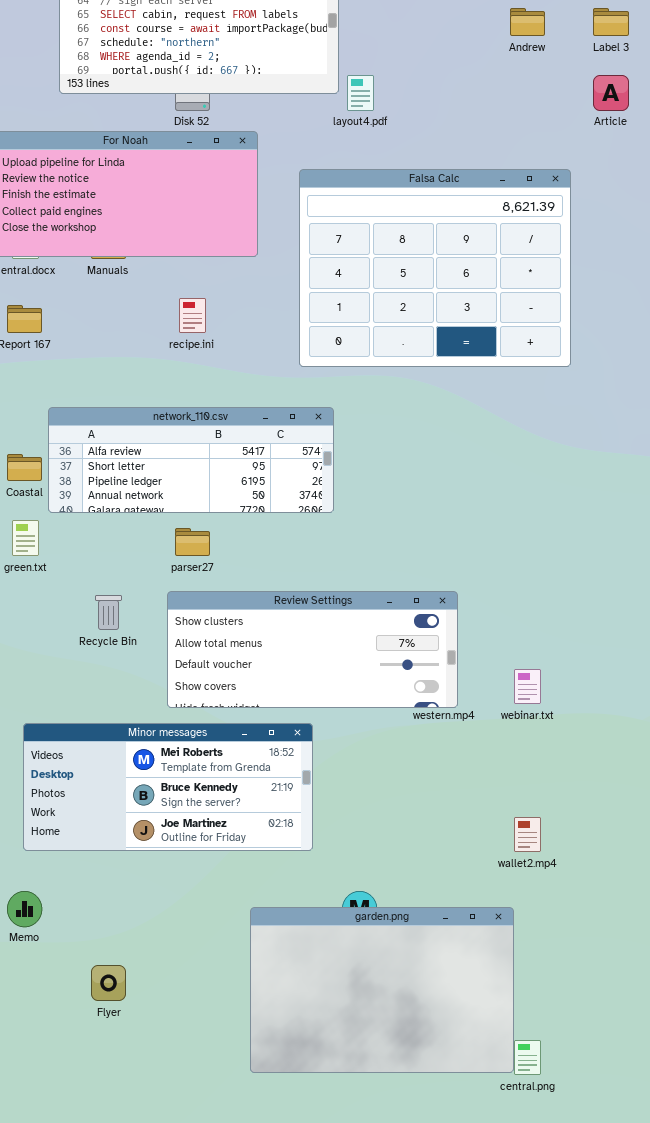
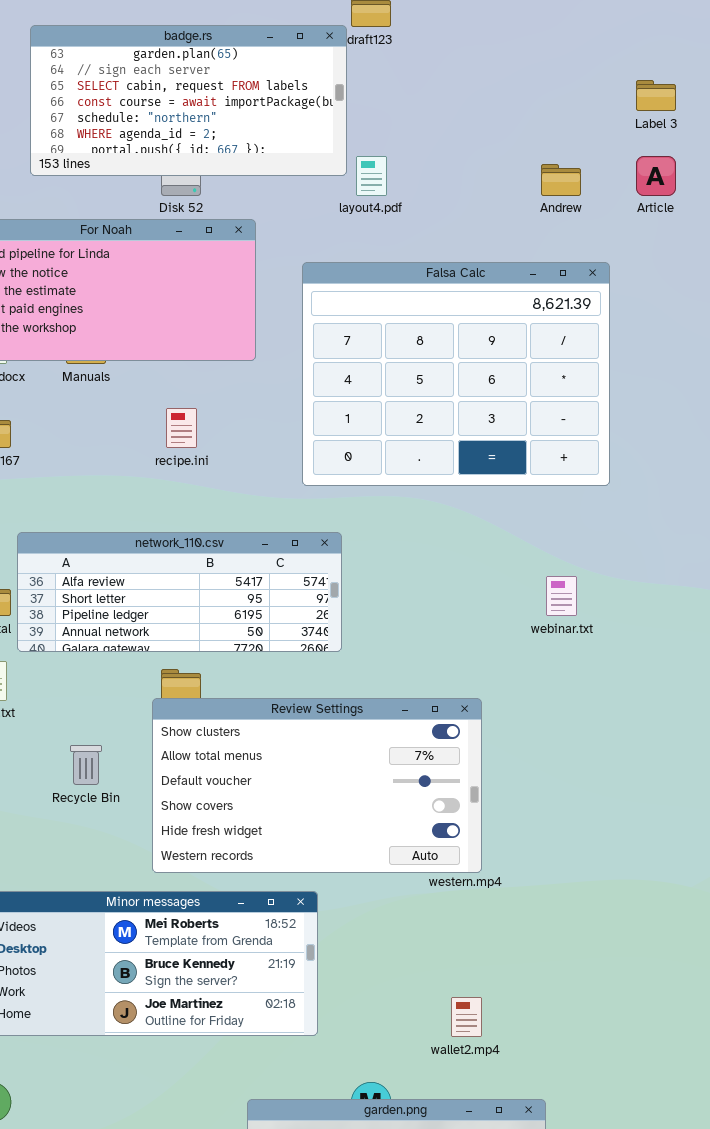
Andrew: [510,8,545,36] -> [541,164,581,196], moved
Review Settings: [167,591,458,708] -> [152,698,482,873], resized
webinar.txt: [514,669,541,704] -> [546,576,577,616], moved
wallet2.mp4: [514,817,541,852] -> [451,997,482,1037], moved

